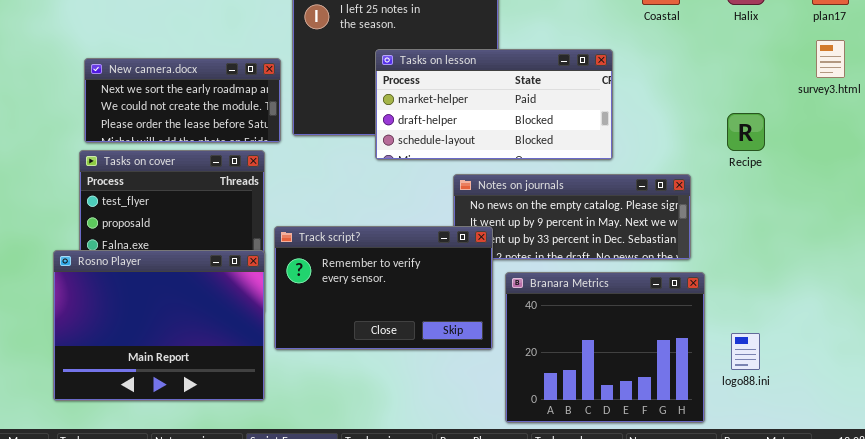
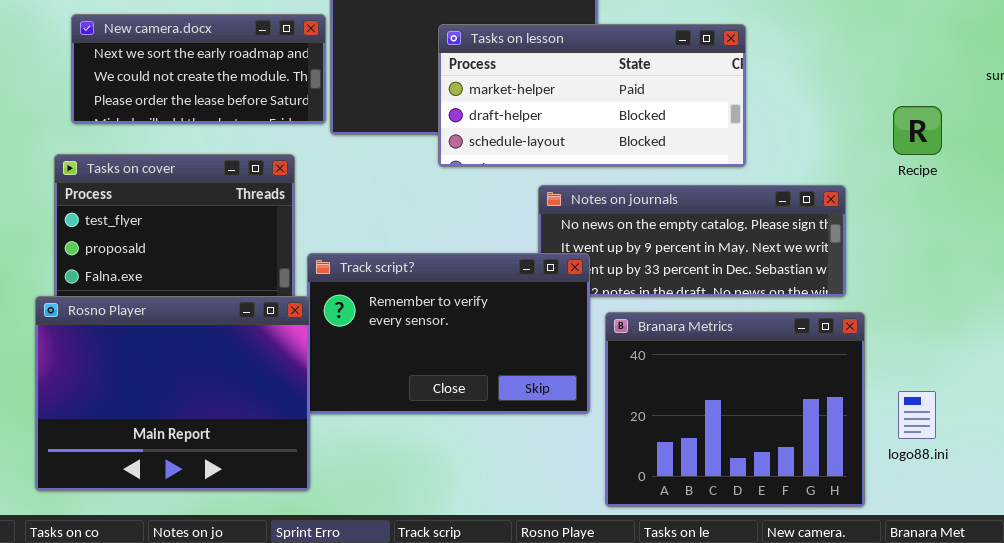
New camera.docx: [84,58,281,143] -> [71,14,326,124], moved
Rosno Player: [53,250,265,401] -> [35,296,310,491], moved

